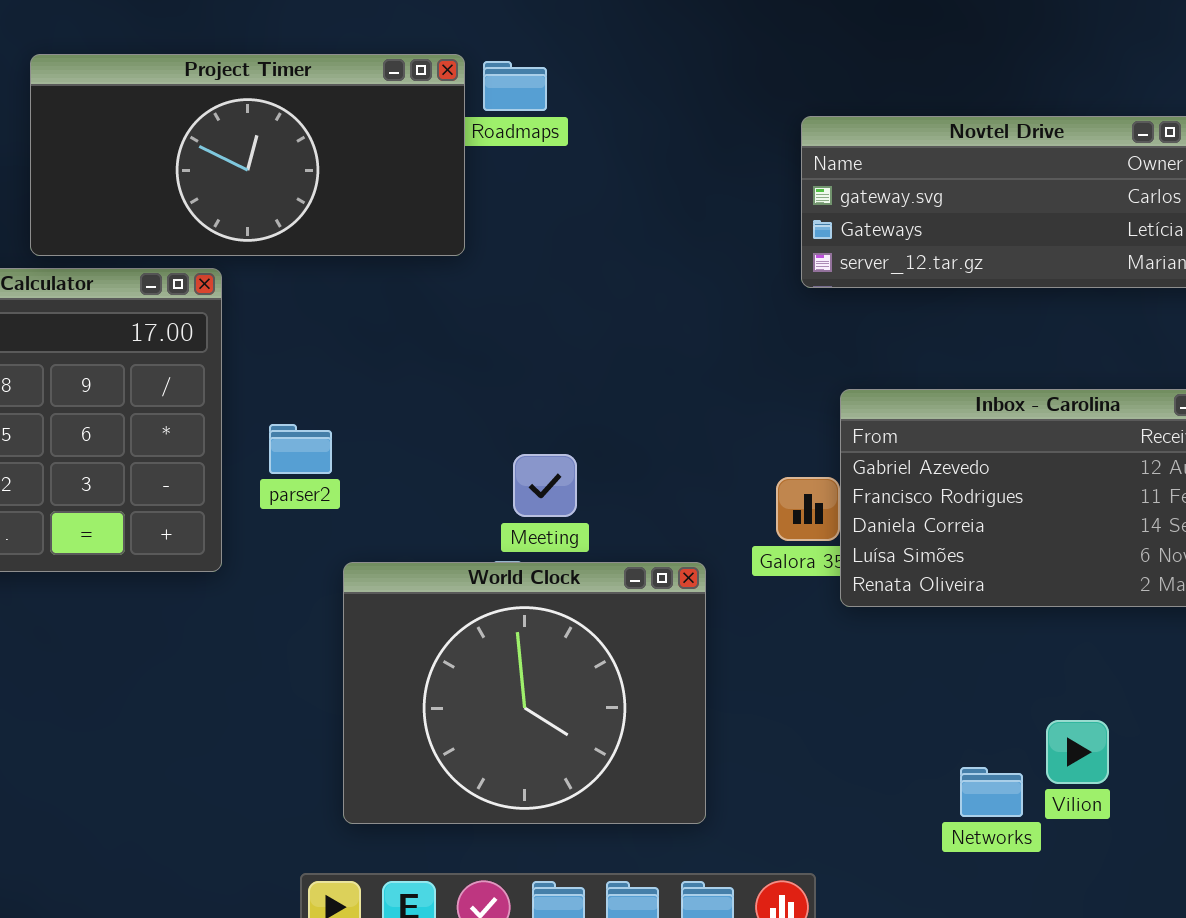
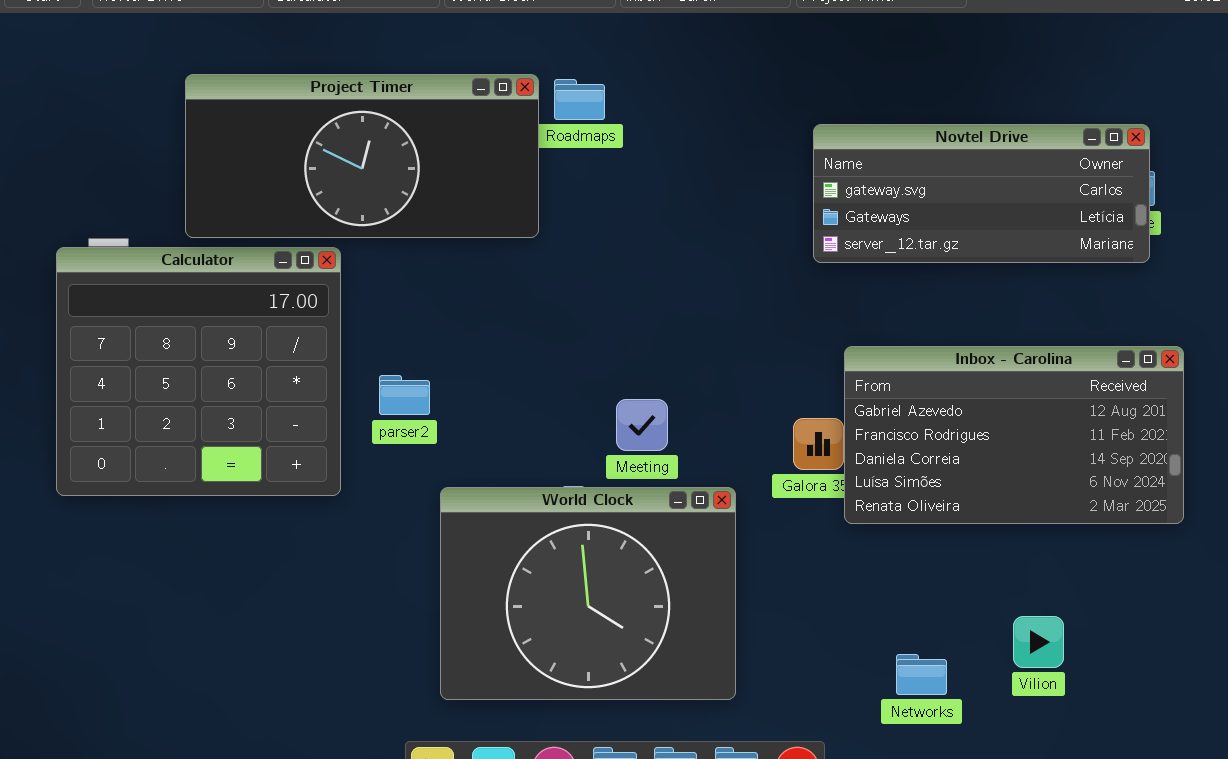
Meeting: [513,454,577,517] -> [616,399,668,451], moved
Networks: [960,767,1023,817] -> [896,654,947,695], moved

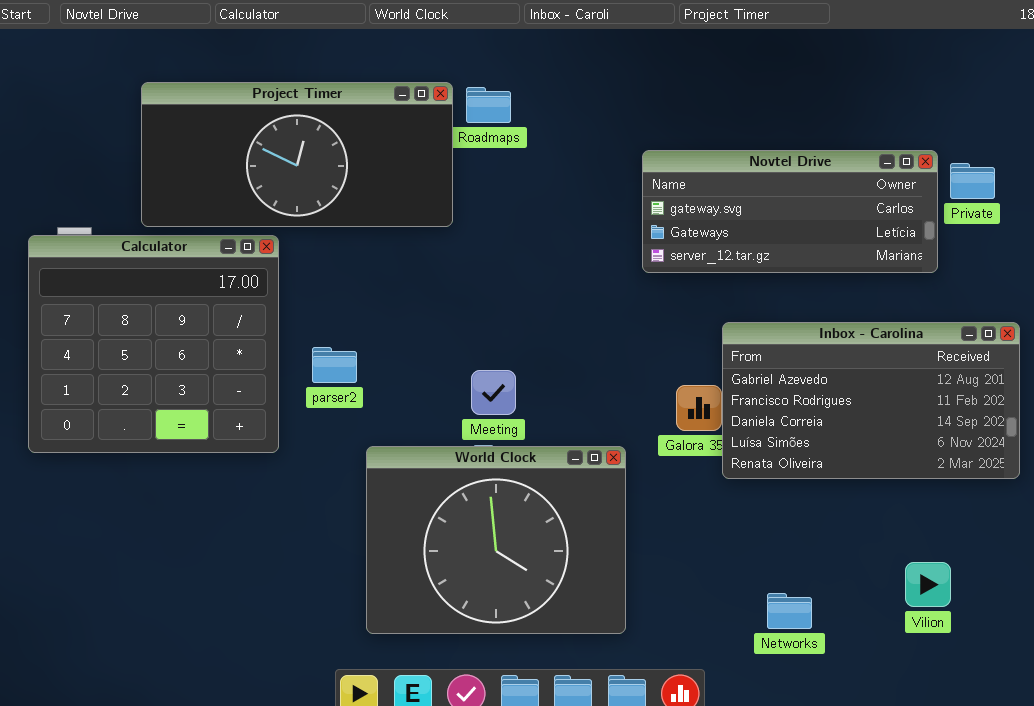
Novtel Drive: [813,124,1150,263] -> [642,150,938,273], moved
Meeting: [616,399,668,451] -> [471,370,516,415], moved
Vilion: [1013,616,1064,668] -> [905,562,951,607], moved

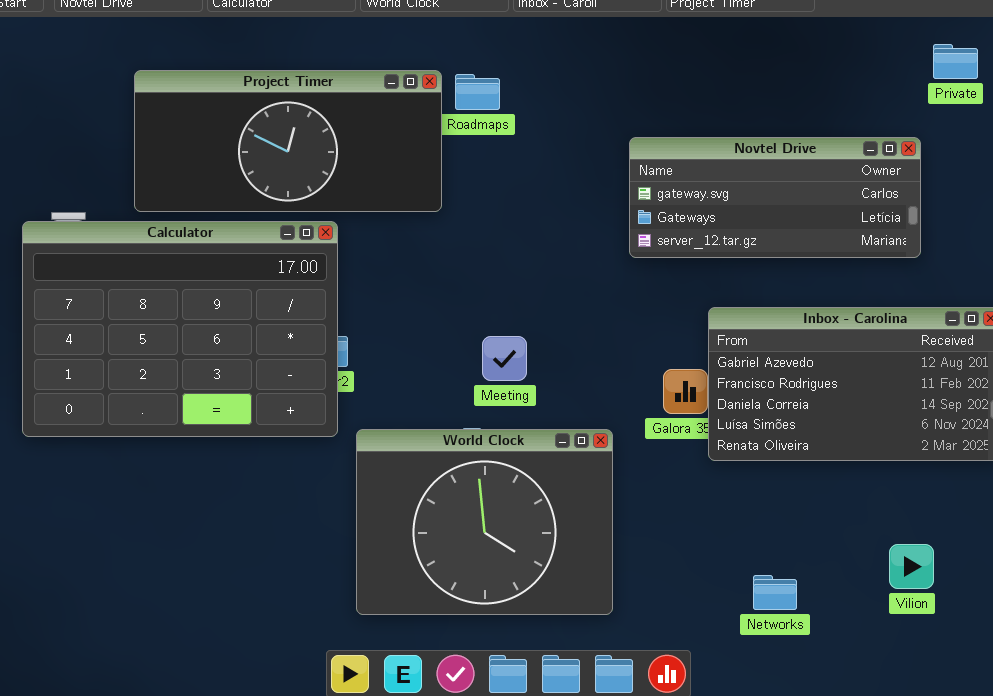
Private: [950,163,995,199] -> [933,44,978,79], moved
Calculator: [28,235,279,453] -> [22,221,338,437], resized
Meeting: [471,370,516,415] -> [482,336,527,381], moved

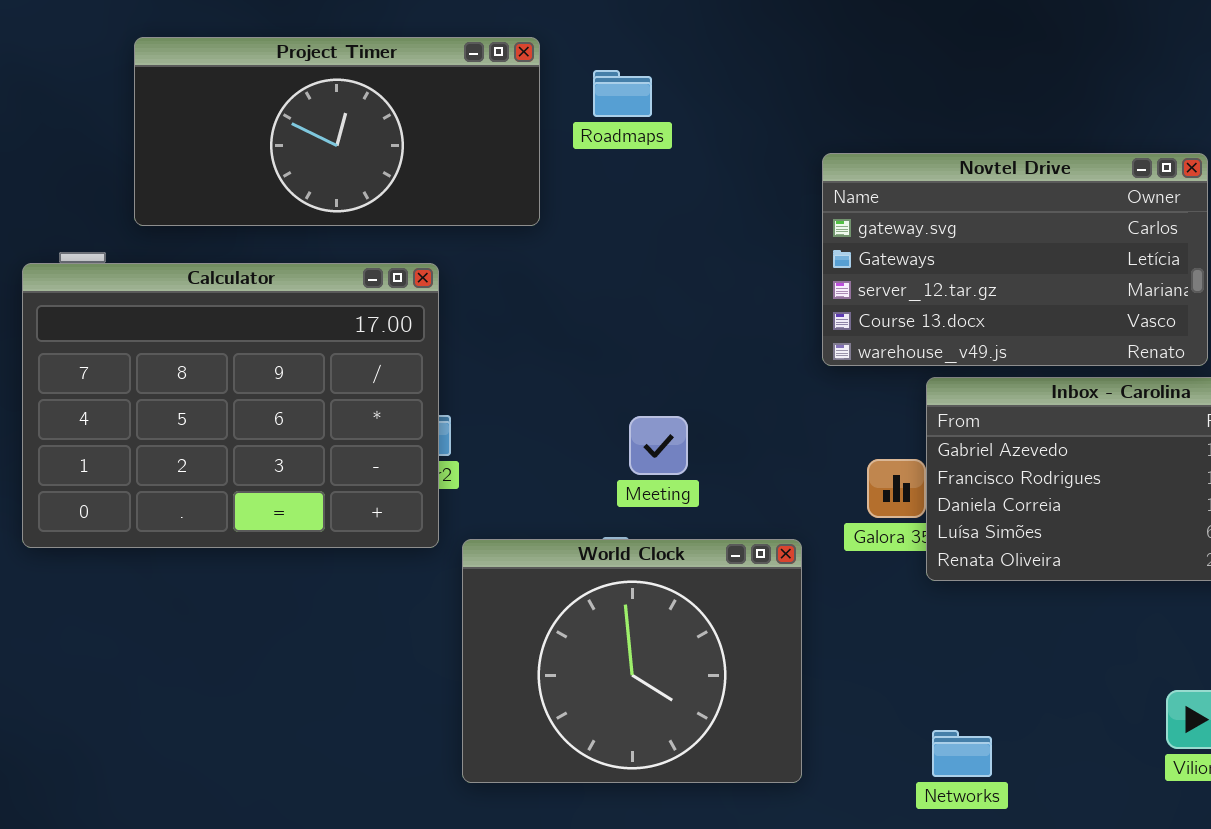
Project Timer: [134,70,442,212] -> [134,37,540,226], moved
Novtel Drive: [629,137,921,258] -> [822,153,1208,366], resized
Networks: [753,575,797,610] -> [932,730,992,777], moved

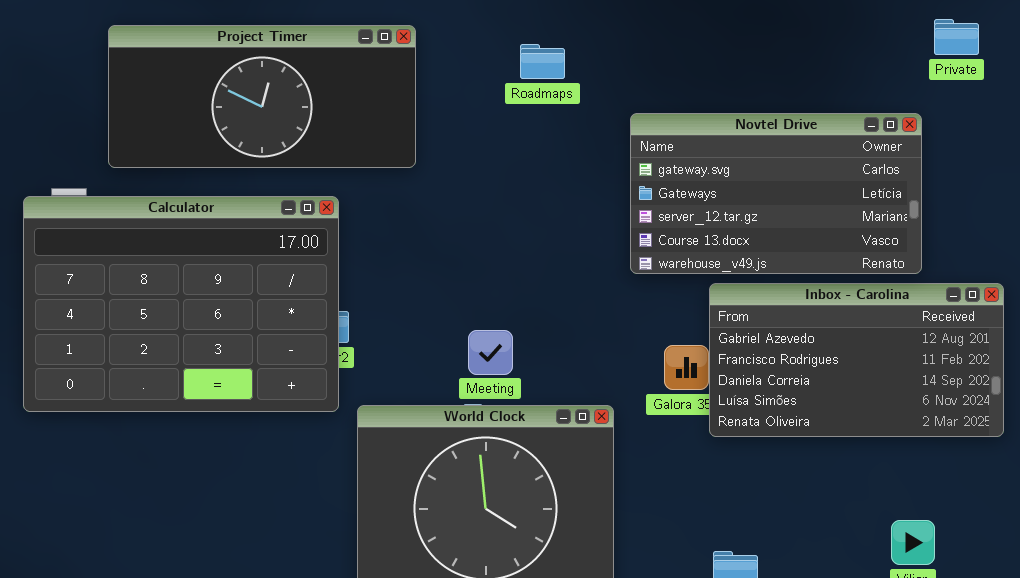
Roadmaps: [593,70,652,117] -> [520,44,565,79], moved
Meeting: [629,416,688,475] -> [468,330,513,375], moved

